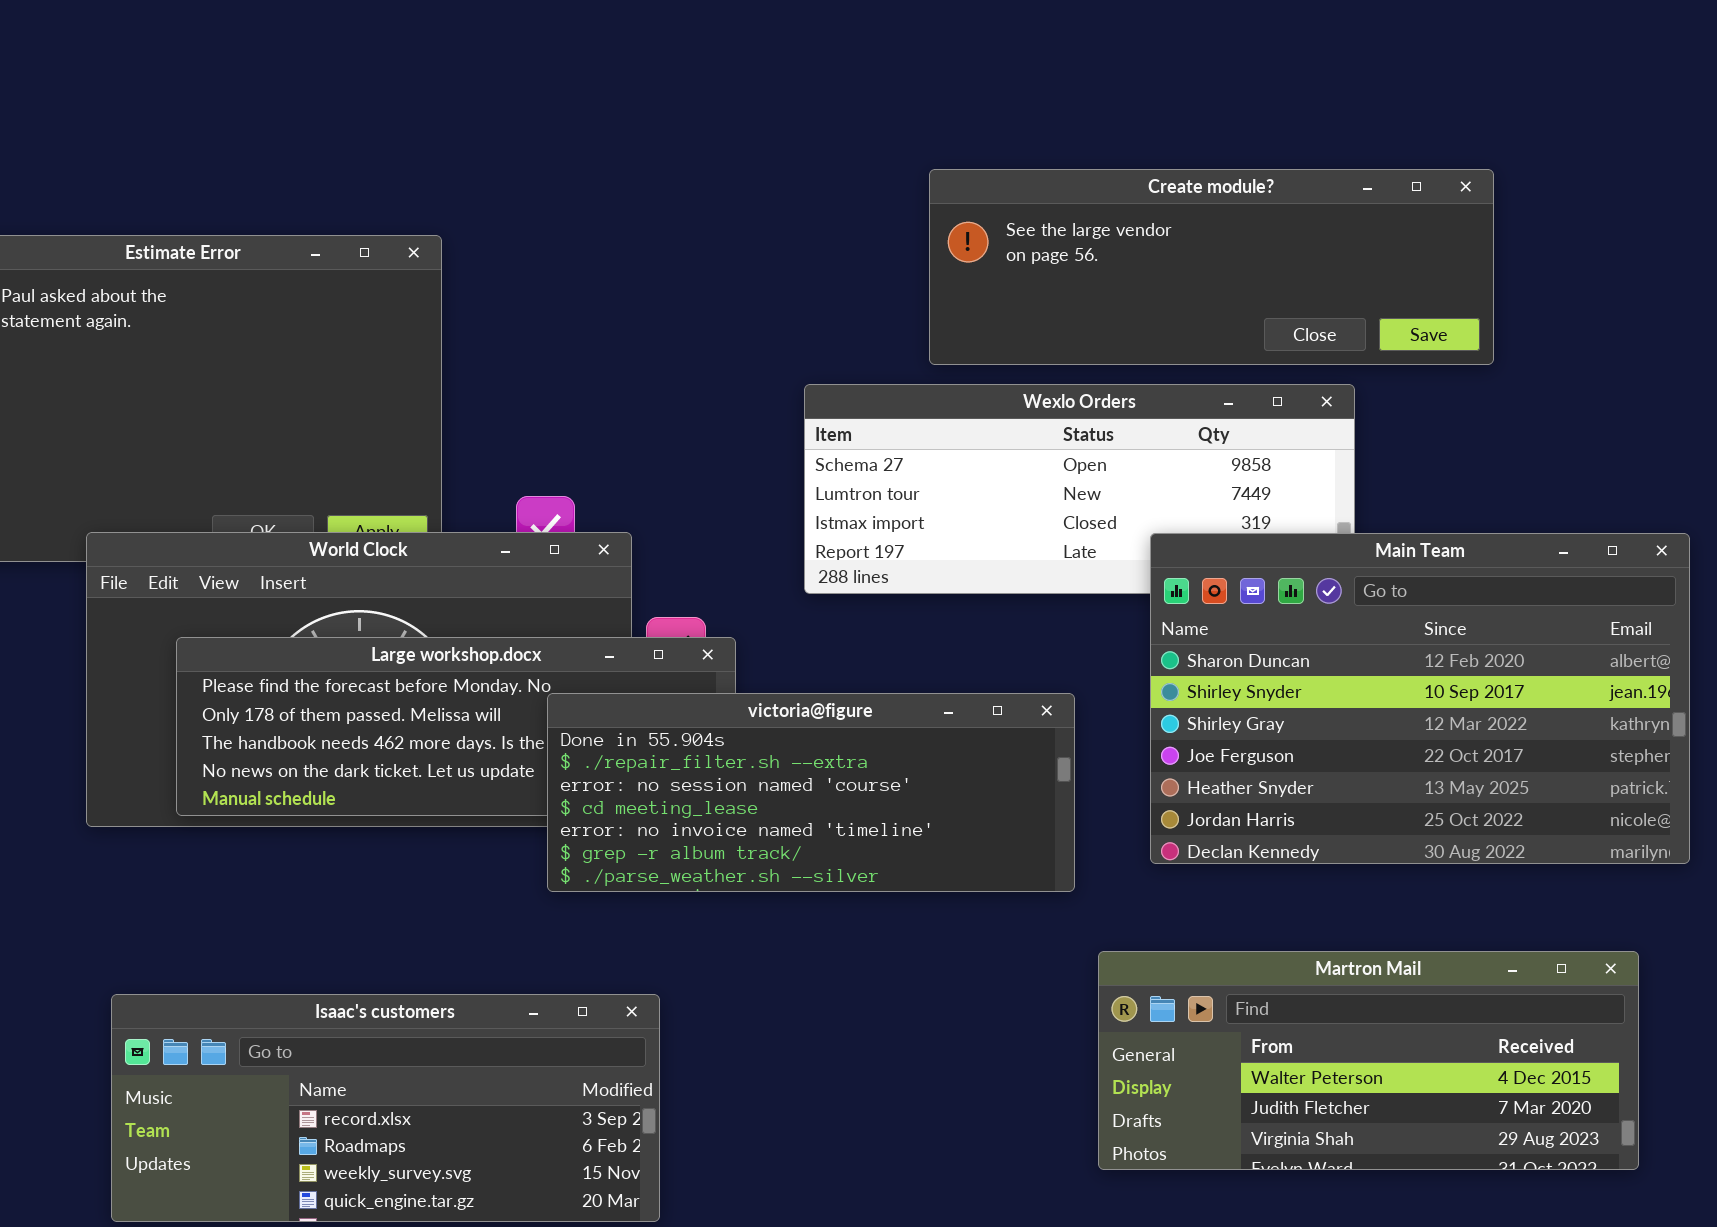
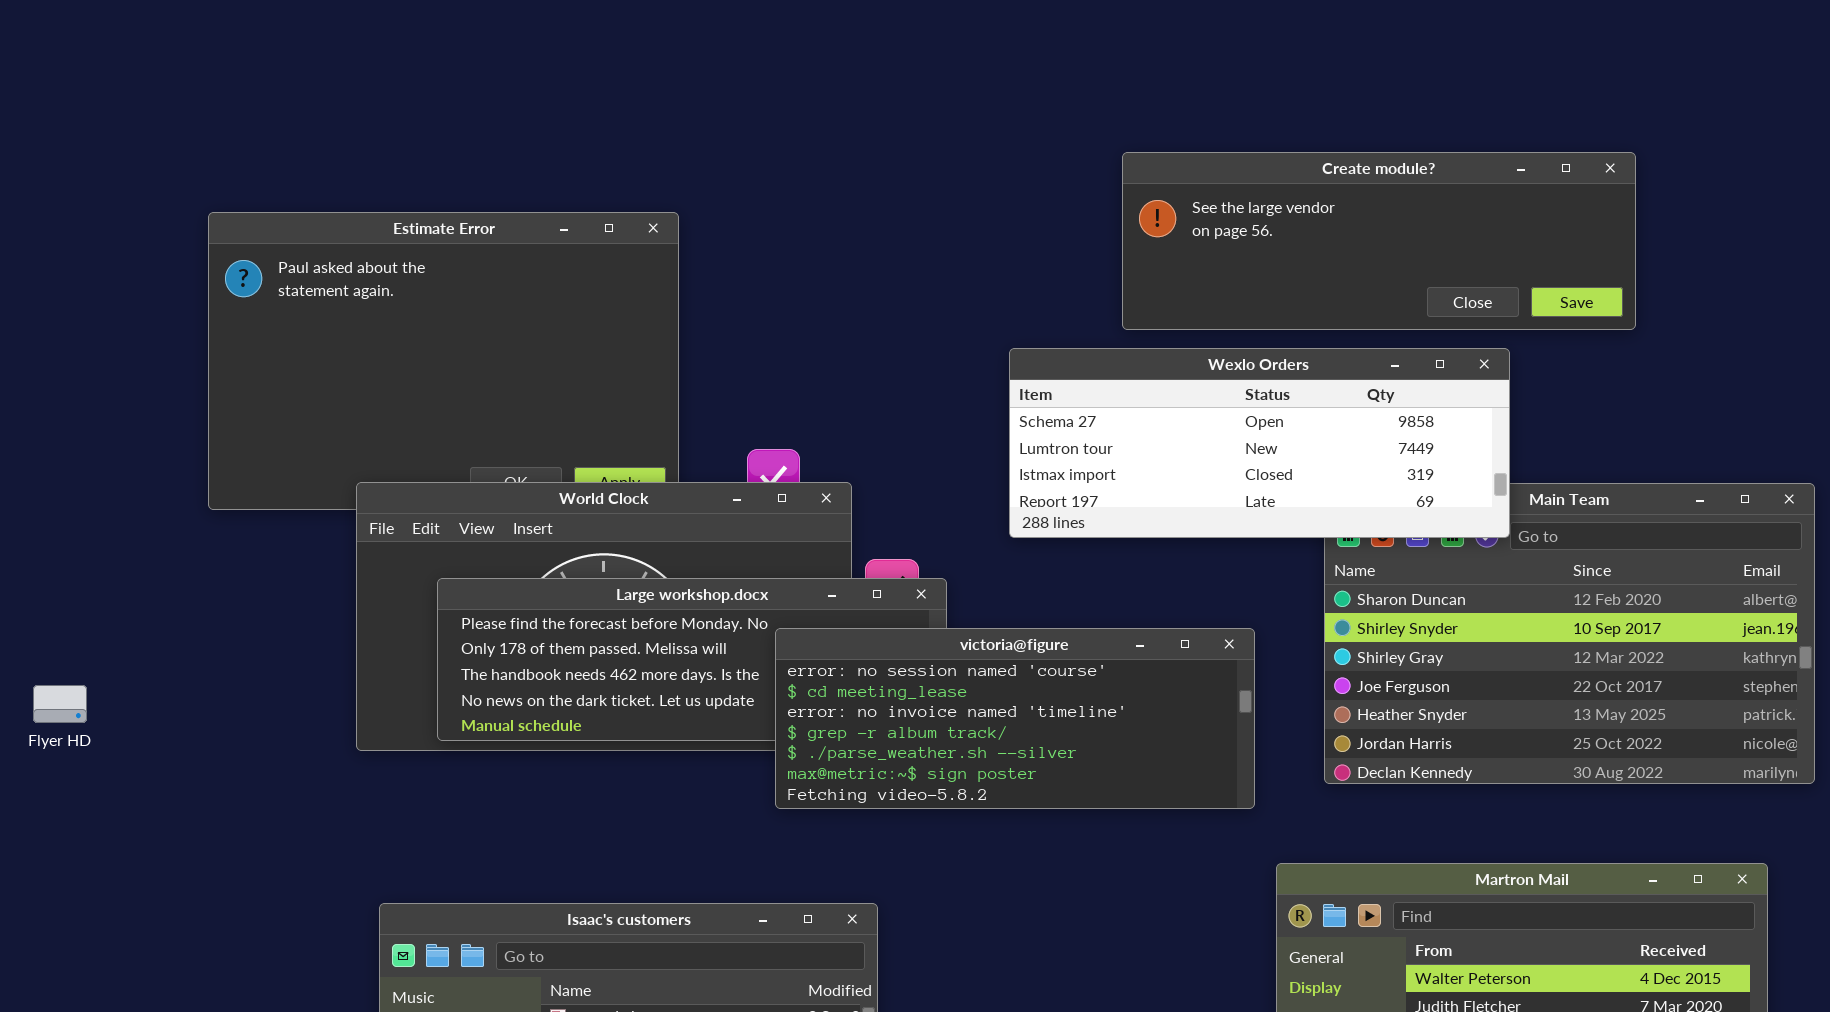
Wexlo Orders: [804,384,1355,594] -> [1009,348,1510,538], raised
victoria@figure: [547,693,1075,892] -> [775,628,1255,809], scrolled down 2 rows

